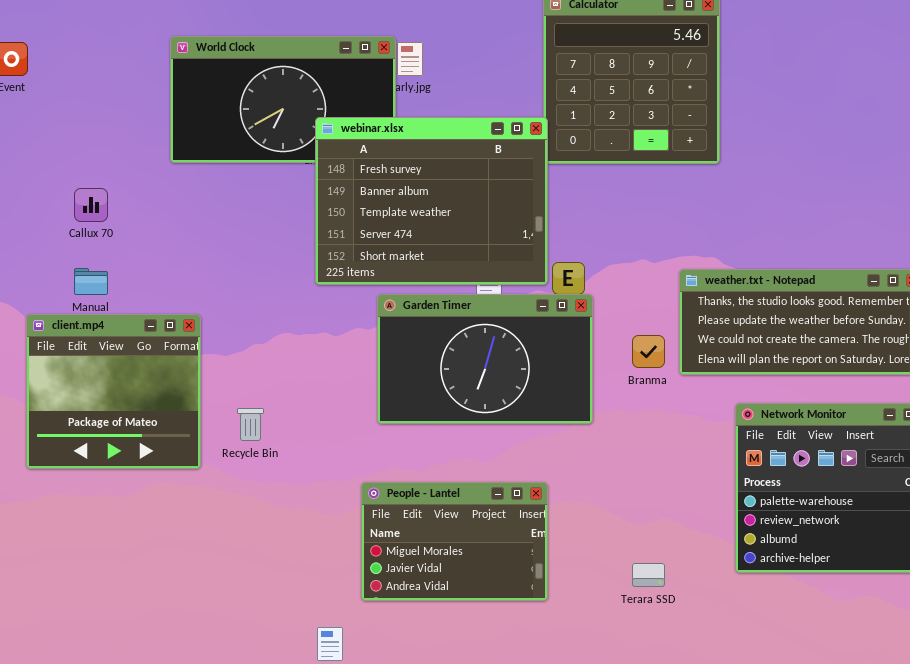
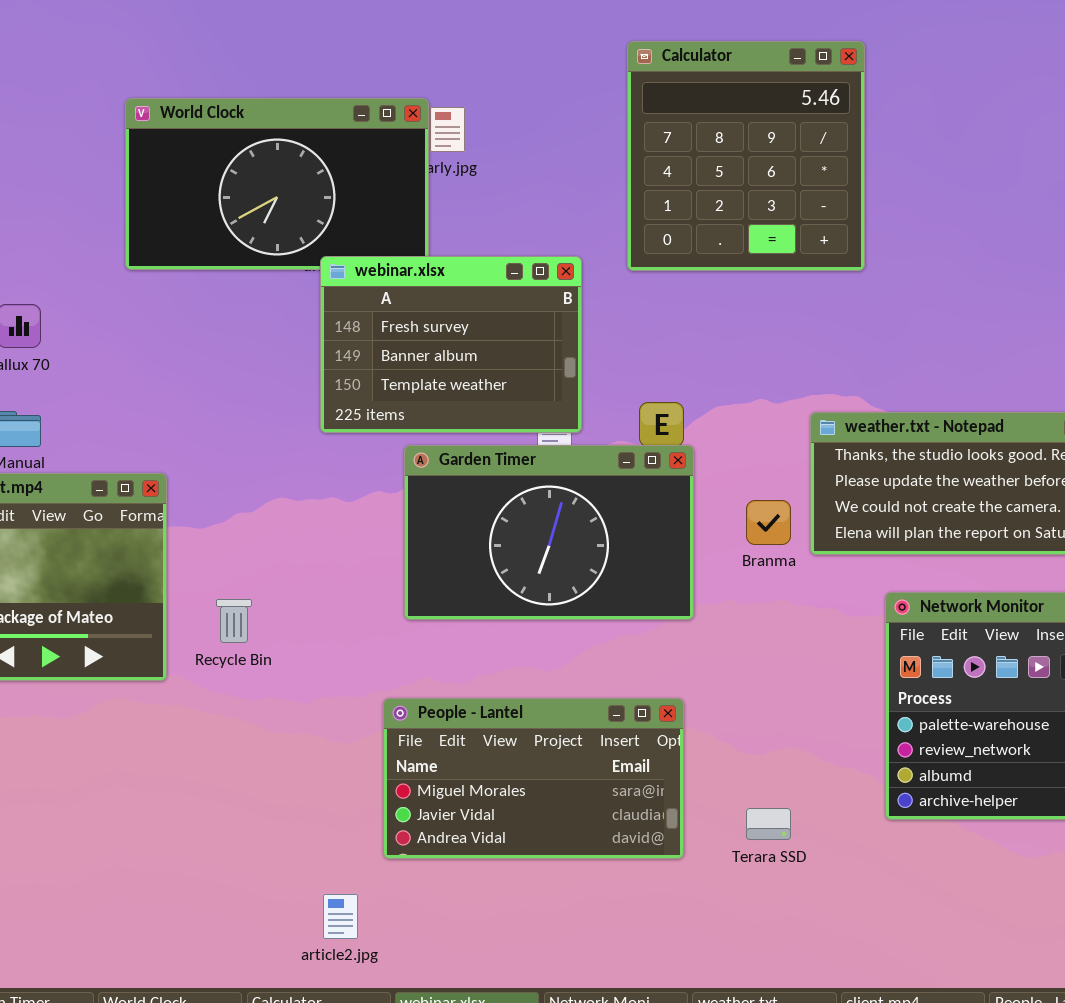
webinar.xlsx: [315,117,548,285] -> [320,256,582,433], resized
People - Lantel: [361,482,548,601] -> [383,698,684,859], resized

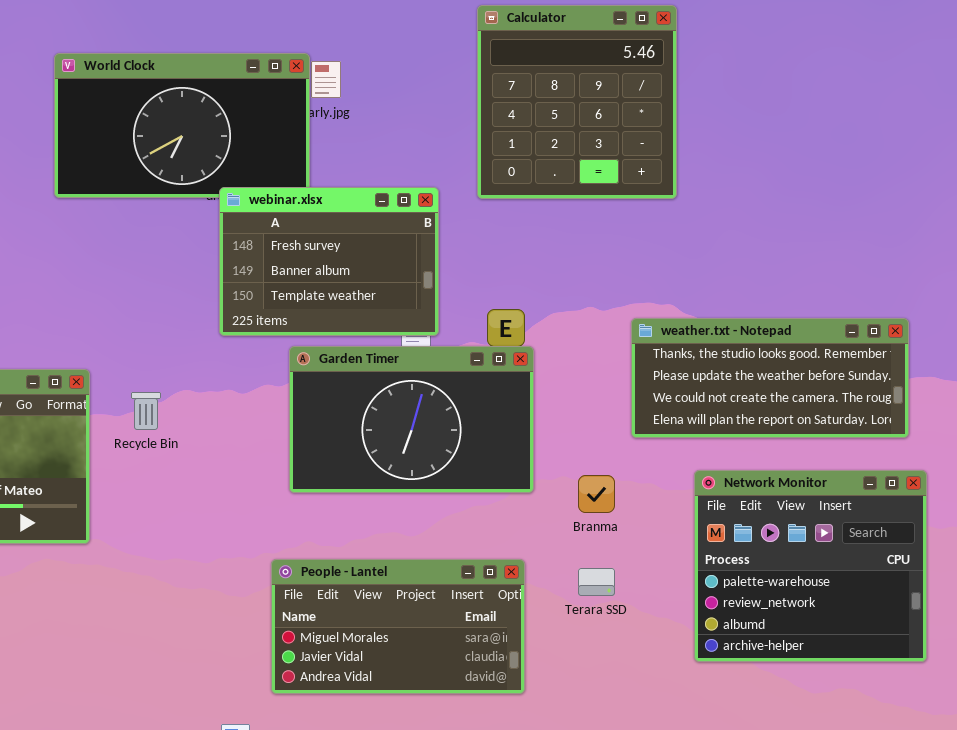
Branma: [746,500,791,545] -> [578,475,615,513], moved
Recycle Bin: [216,599,252,643] -> [131,392,161,430], moved
Terara SSD: [746,808,791,840] -> [578,568,615,596], moved

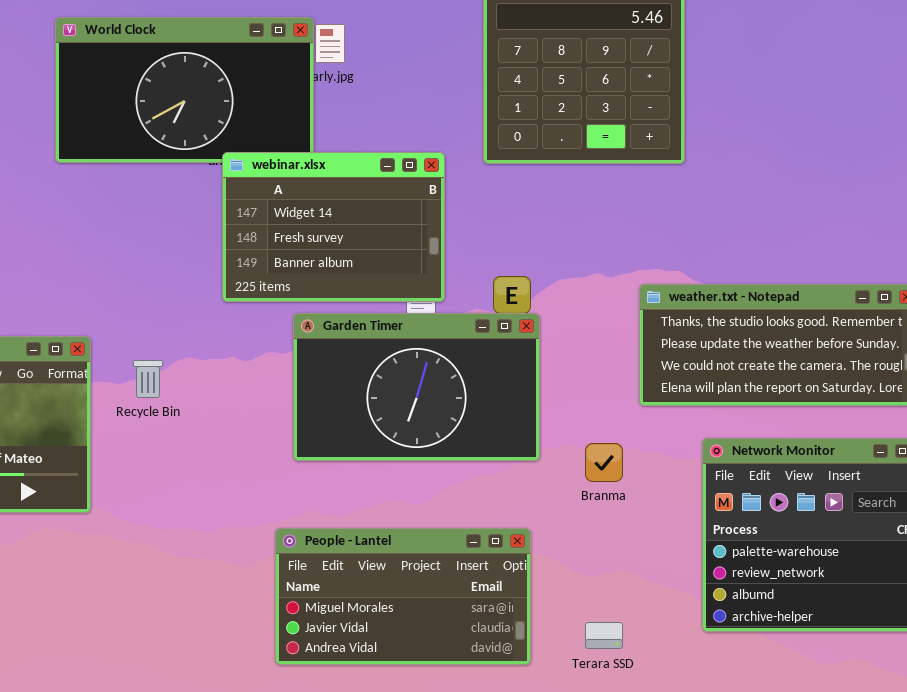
webinar.xlsx: [219,187,439,336] -> [222,152,445,302], scrolled up 1 row
Terara SSD: [578,568,615,596] -> [585,622,623,649], moved

